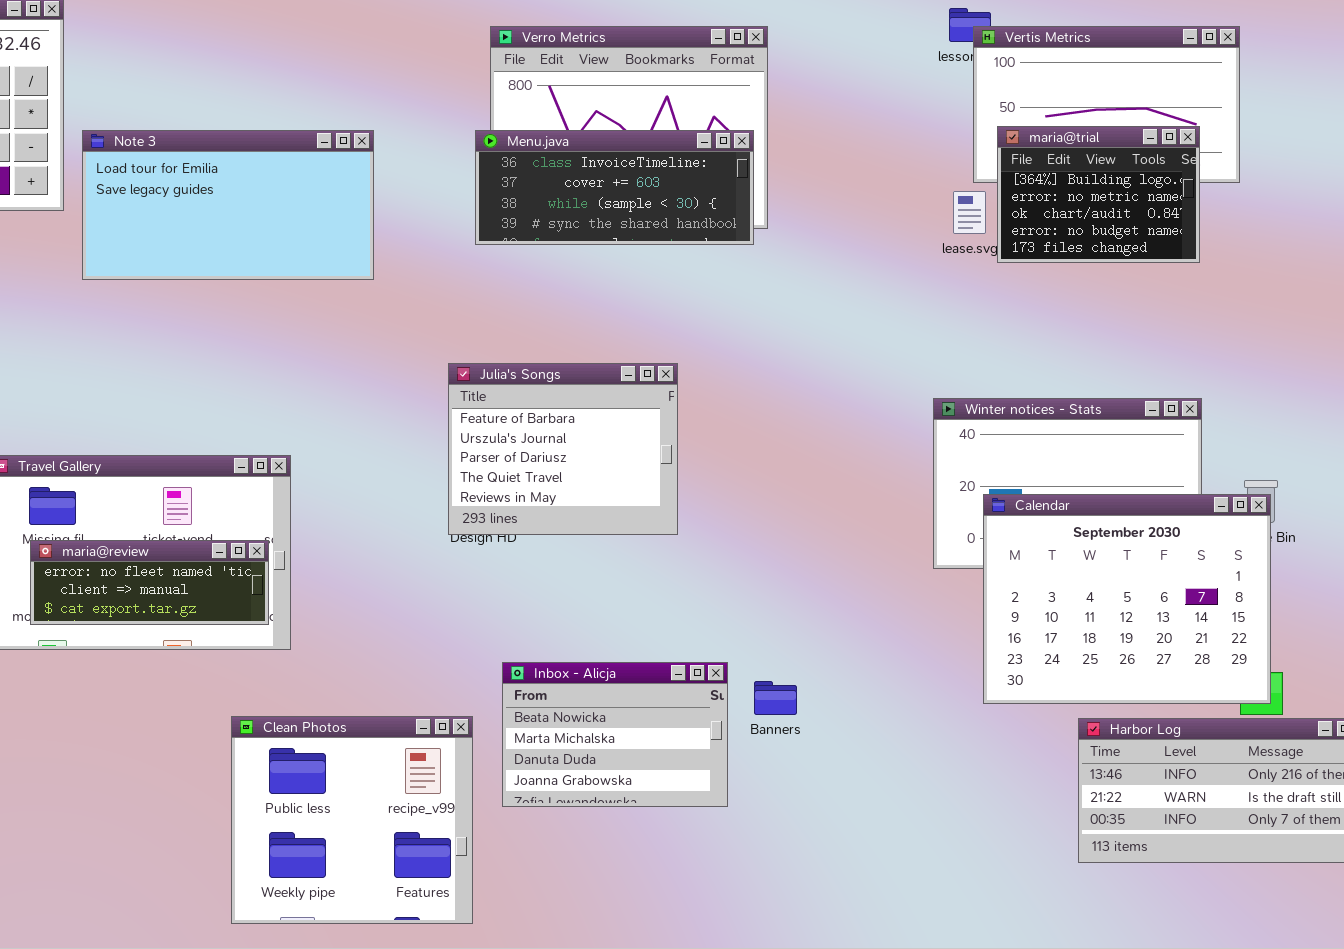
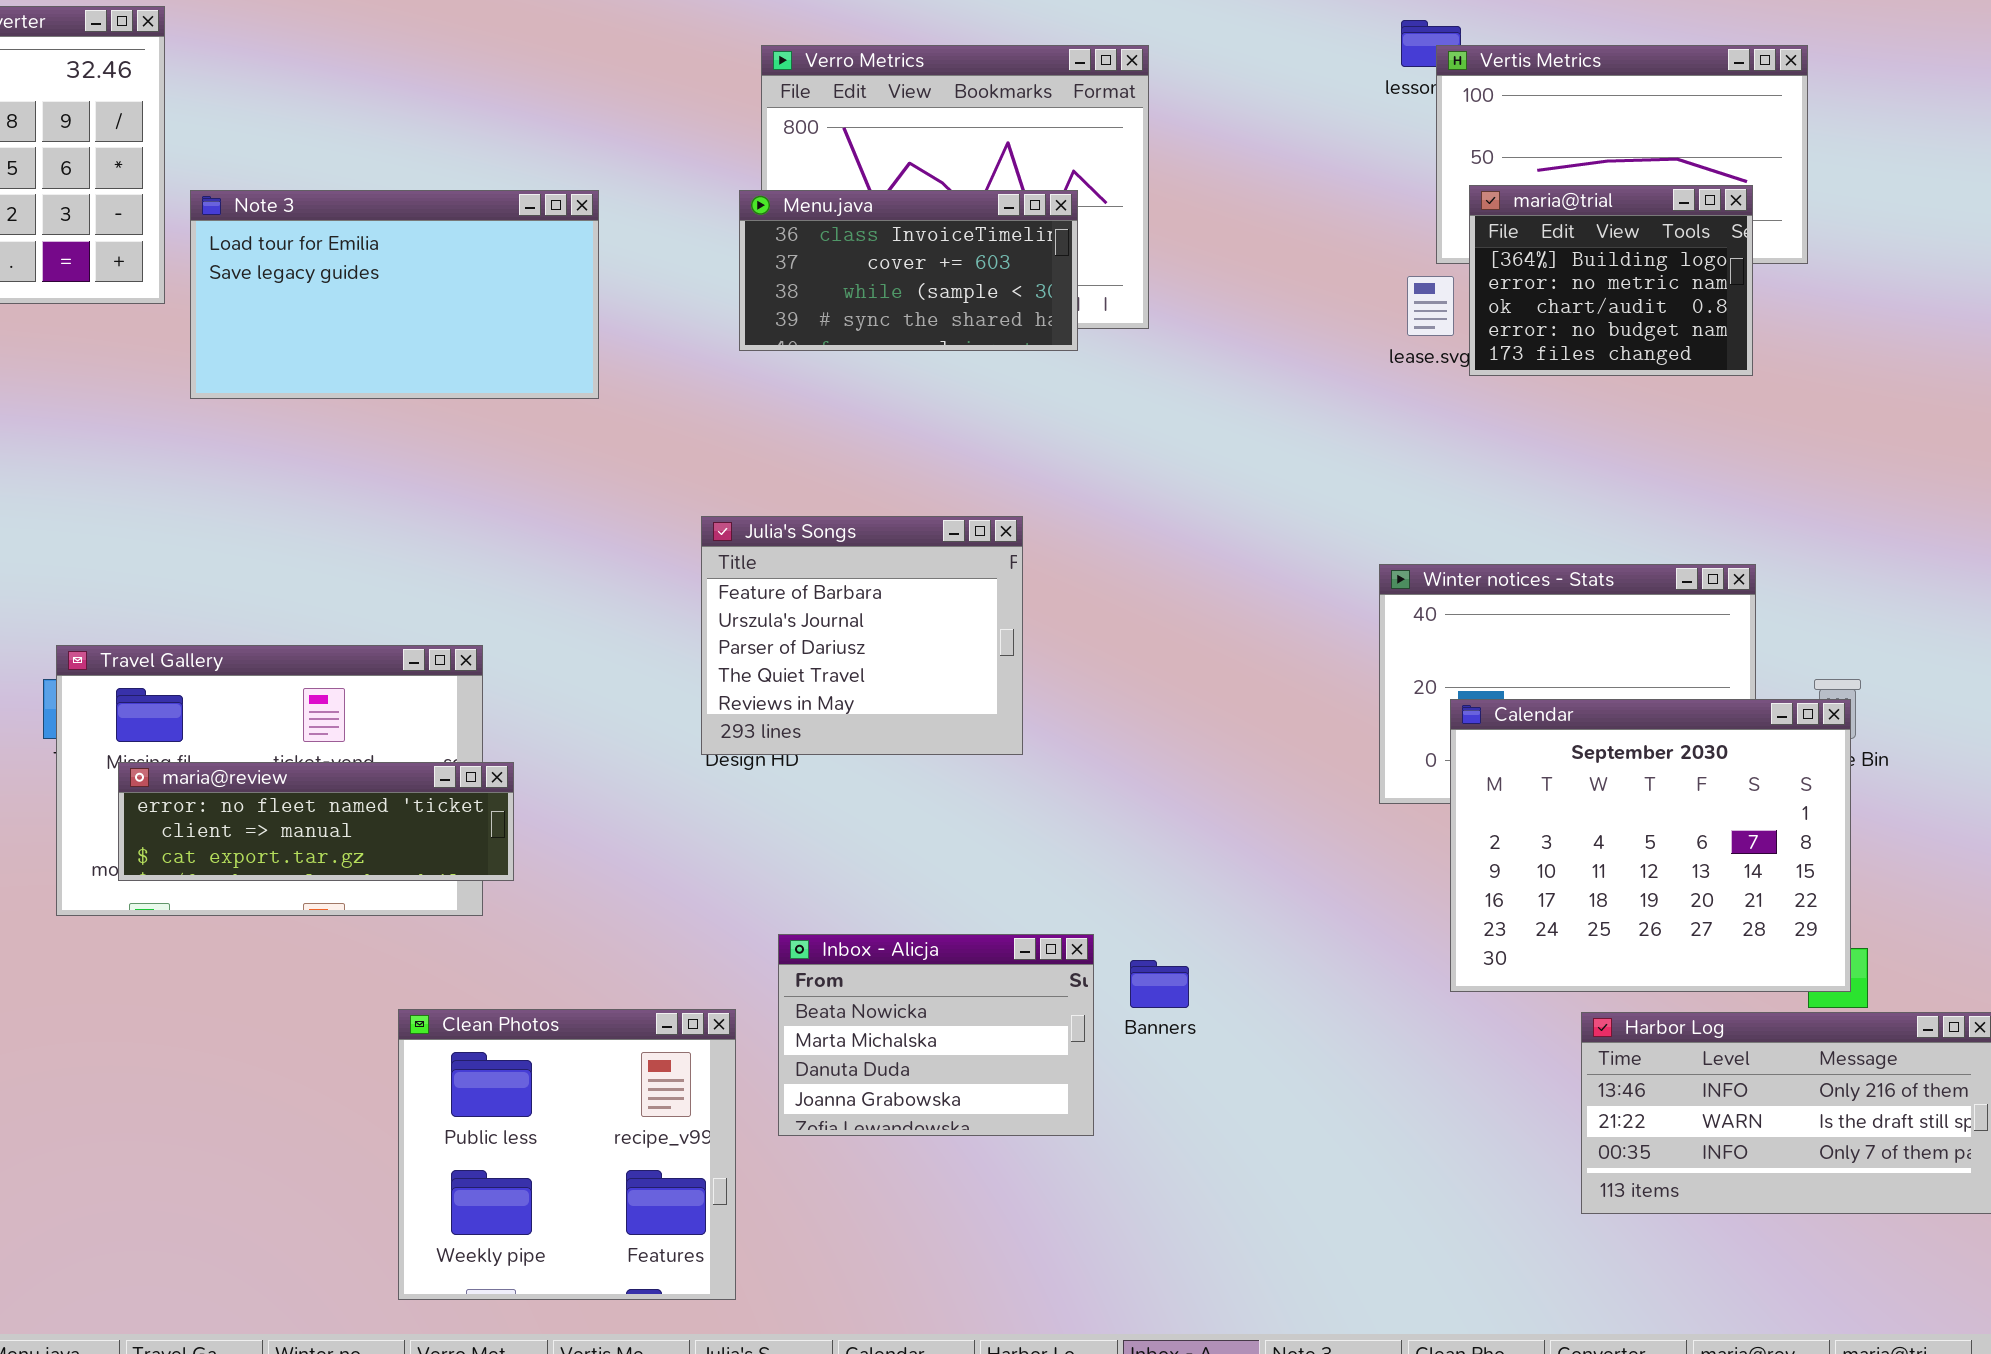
Menu.java: [475,130,754,245] -> [739,190,1078,351], resized
maria@review: [30,540,269,625] -> [118,762,514,881], resized

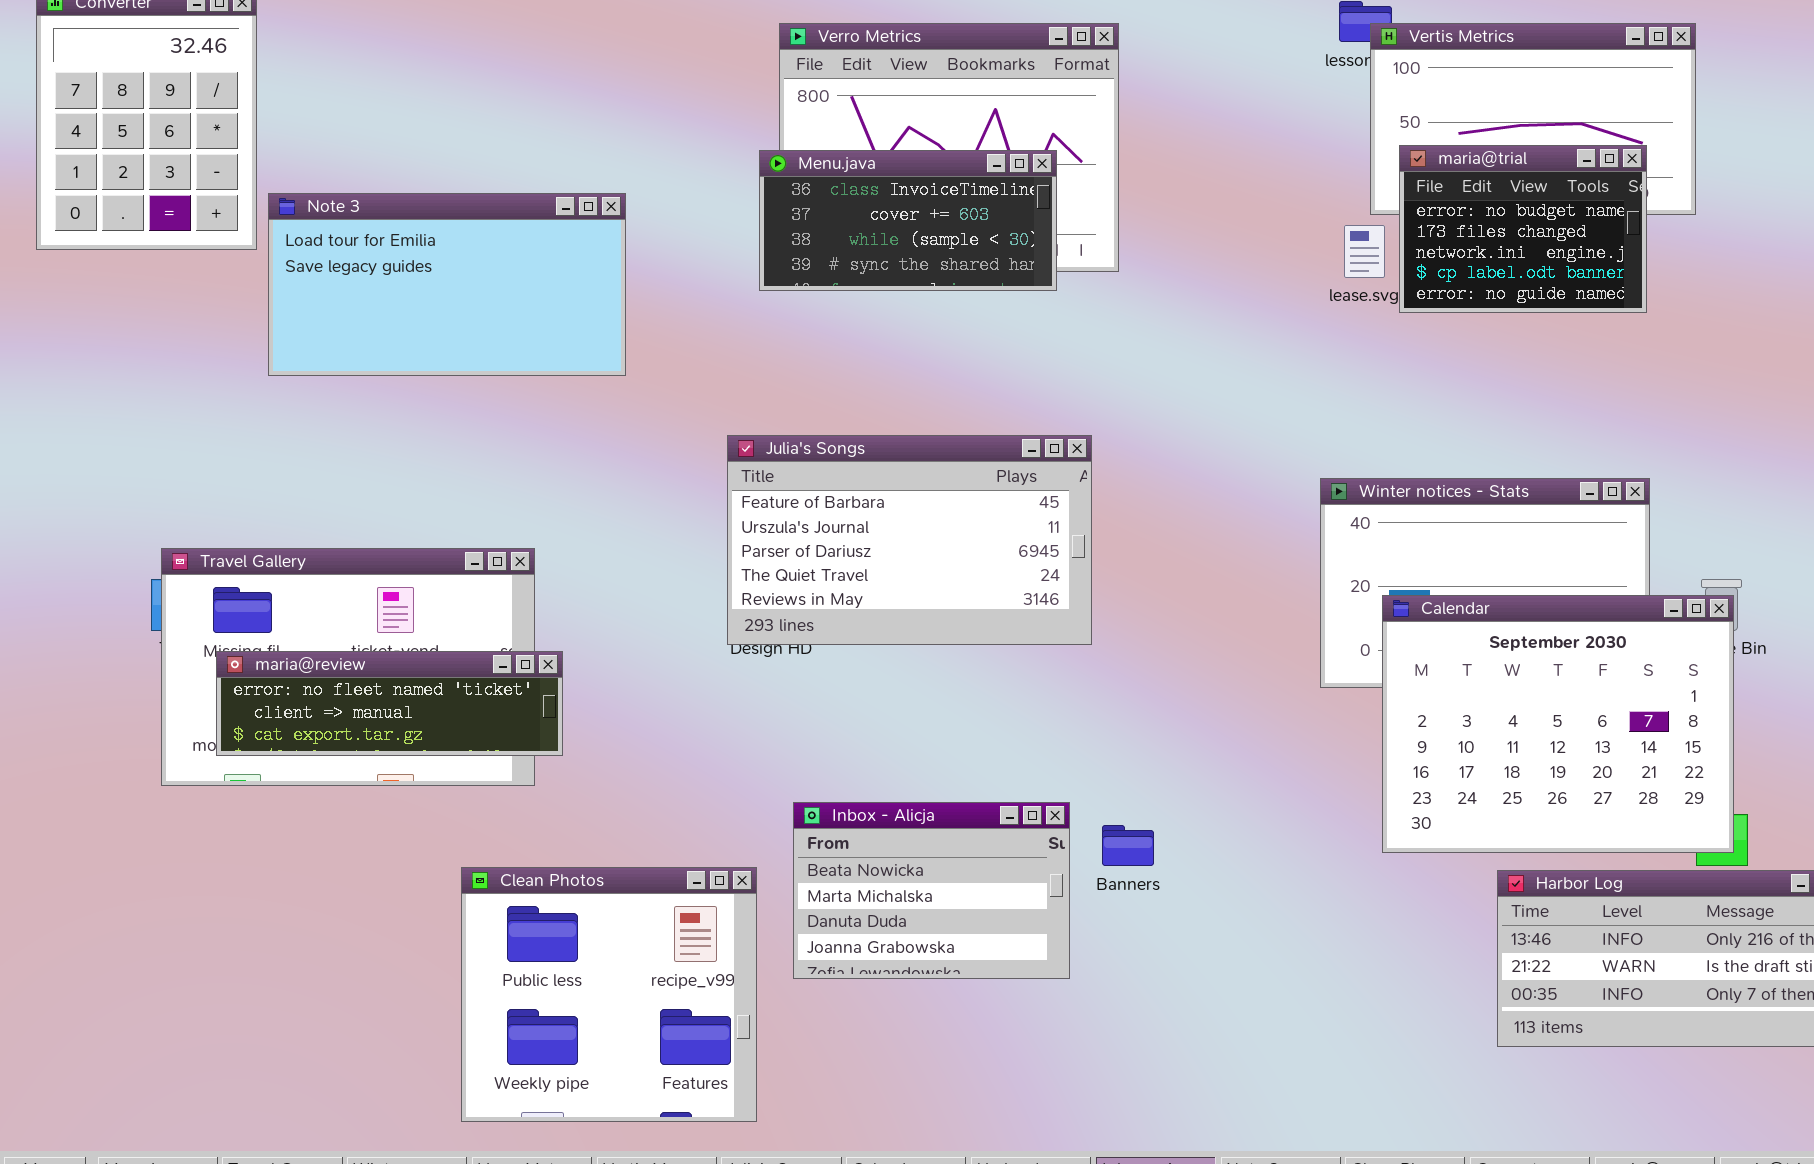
maria@trial: [1469,185,1753,376] -> [1399,145,1647,313], scrolled down 3 rows
Note 3: [190,190,599,399] -> [268,193,626,376], moved
Julia's Songs: [701,516,1023,755] -> [727,435,1092,645], resized

